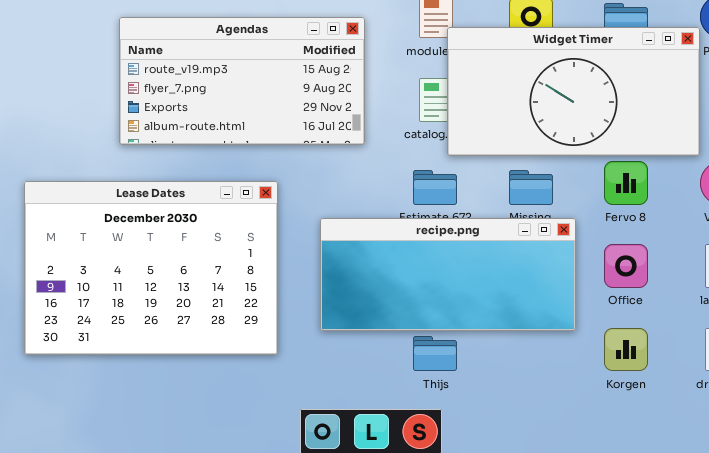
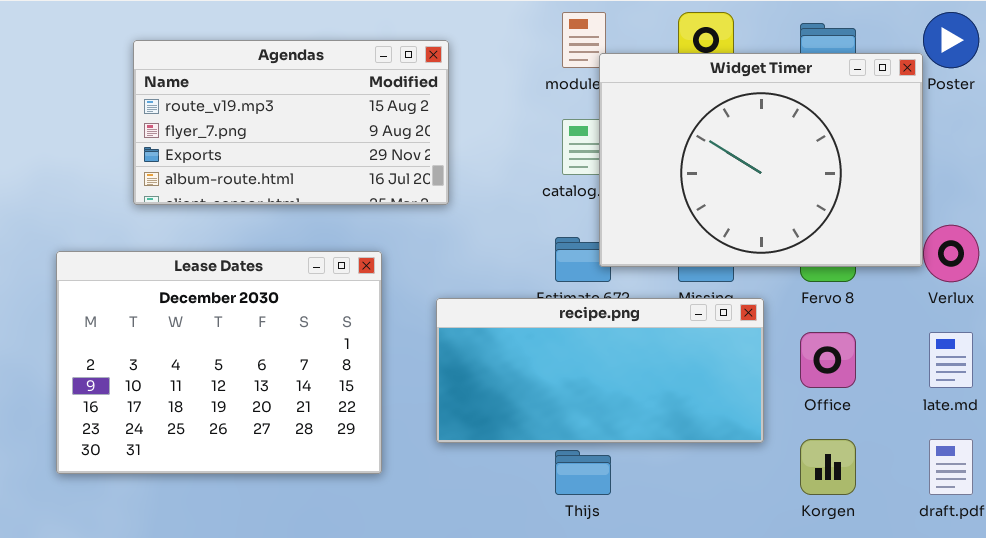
Agendas: [119,17,365,145] -> [133,40,449,205], moved
Widget Timer: [447,27,700,156] -> [599,53,923,267], resized

